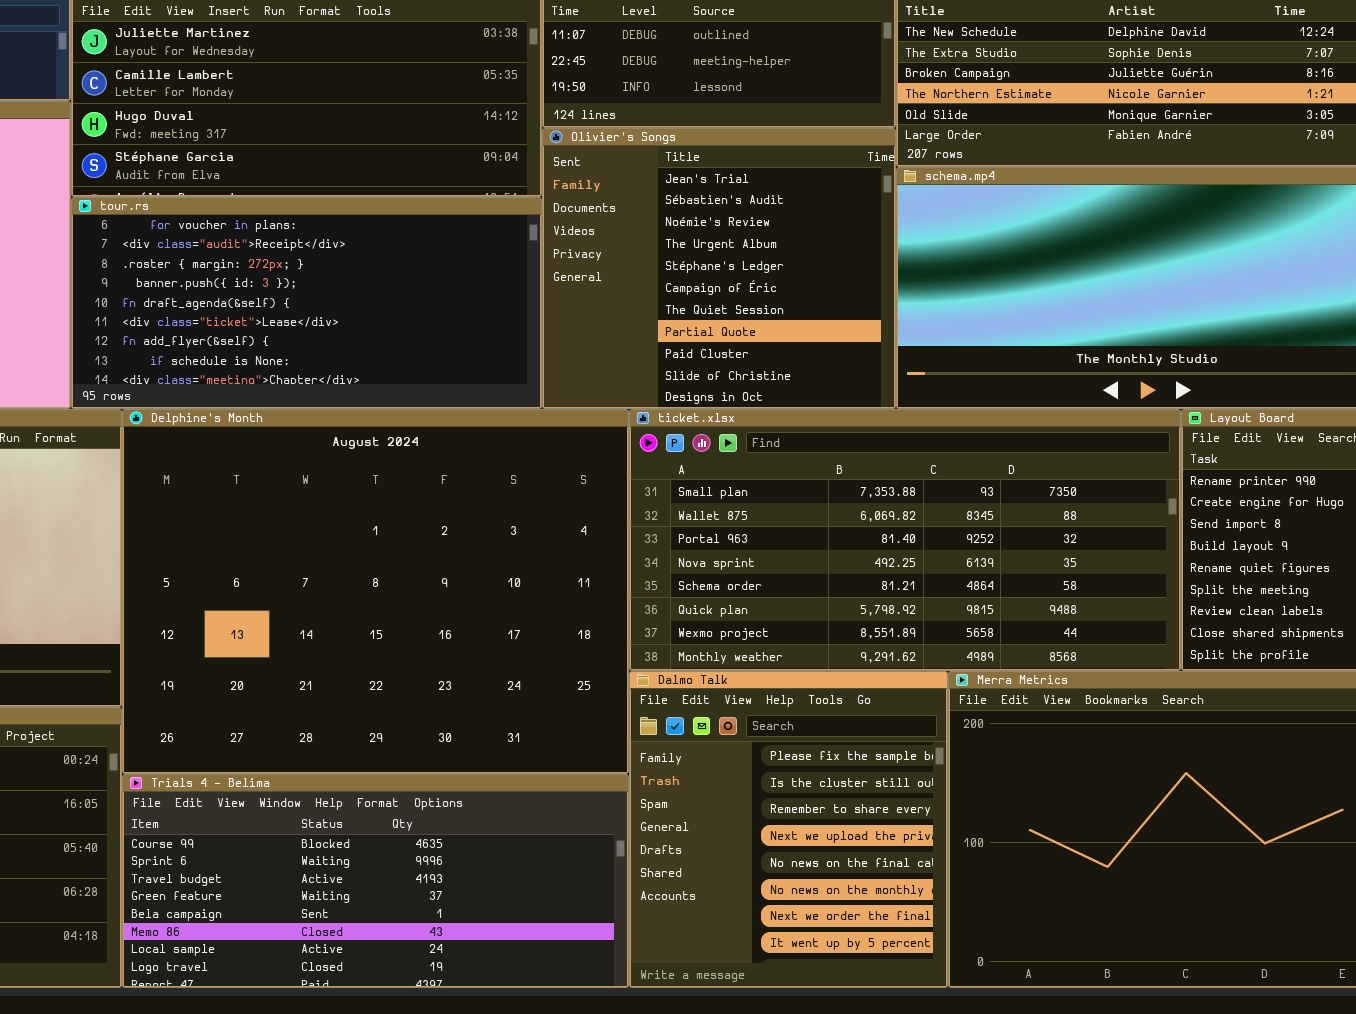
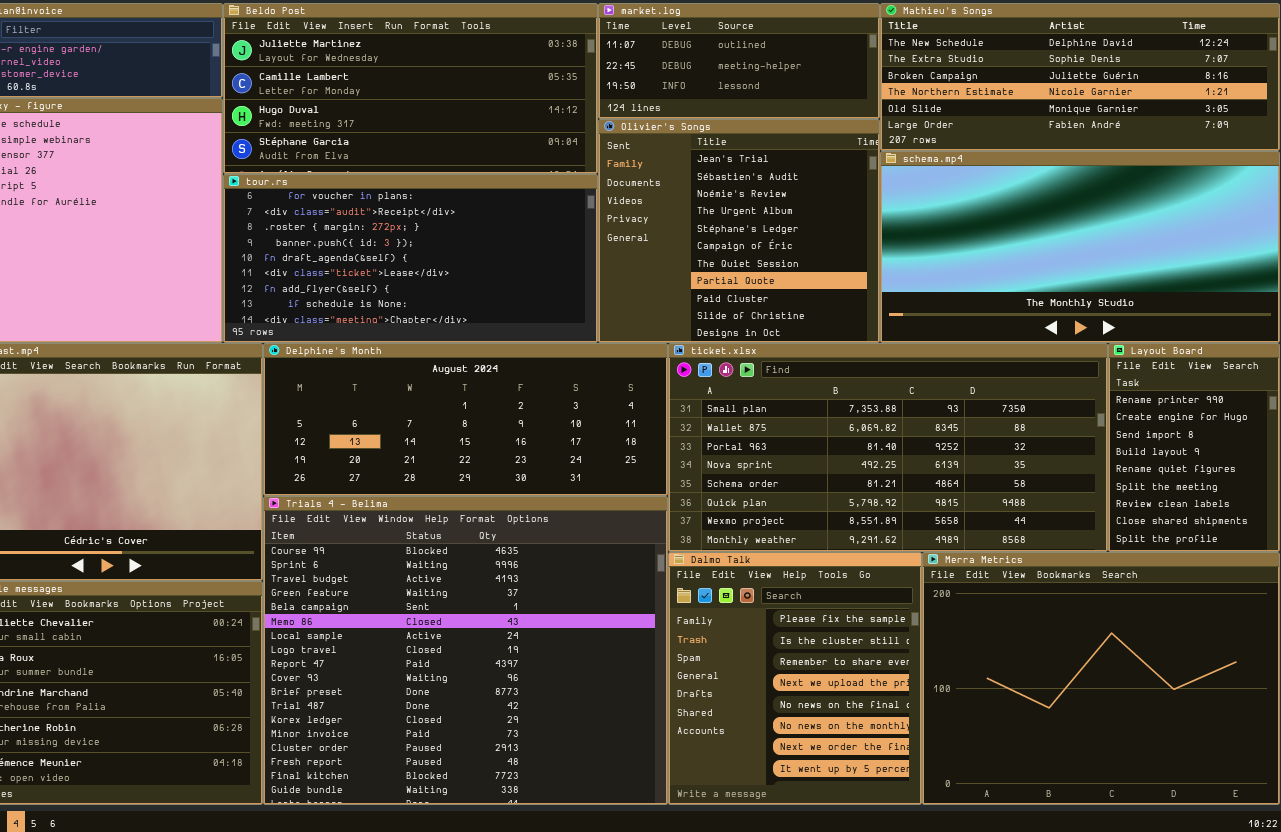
Delphine's Month: [122,409,629,774] -> [263,343,668,496], resized
Trials 4 - Belima: [122,774,629,988] -> [263,496,668,805], resized

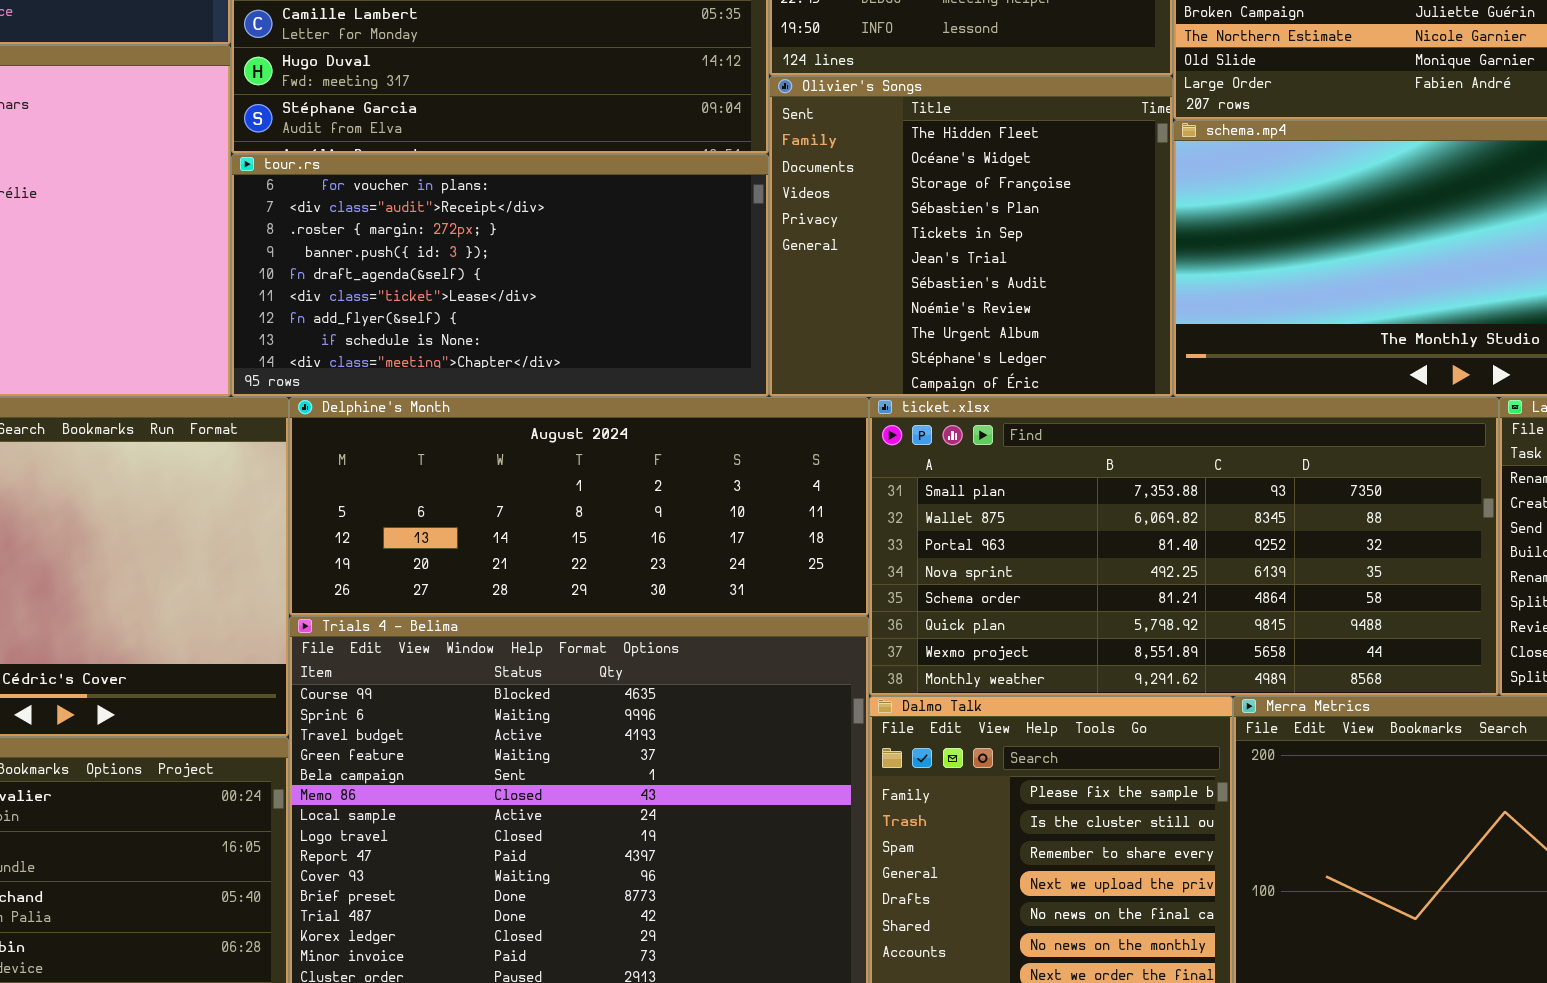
Olivier's Songs: [598,119,880,343] -> [769,76,1173,397], scrolled up 5 rows

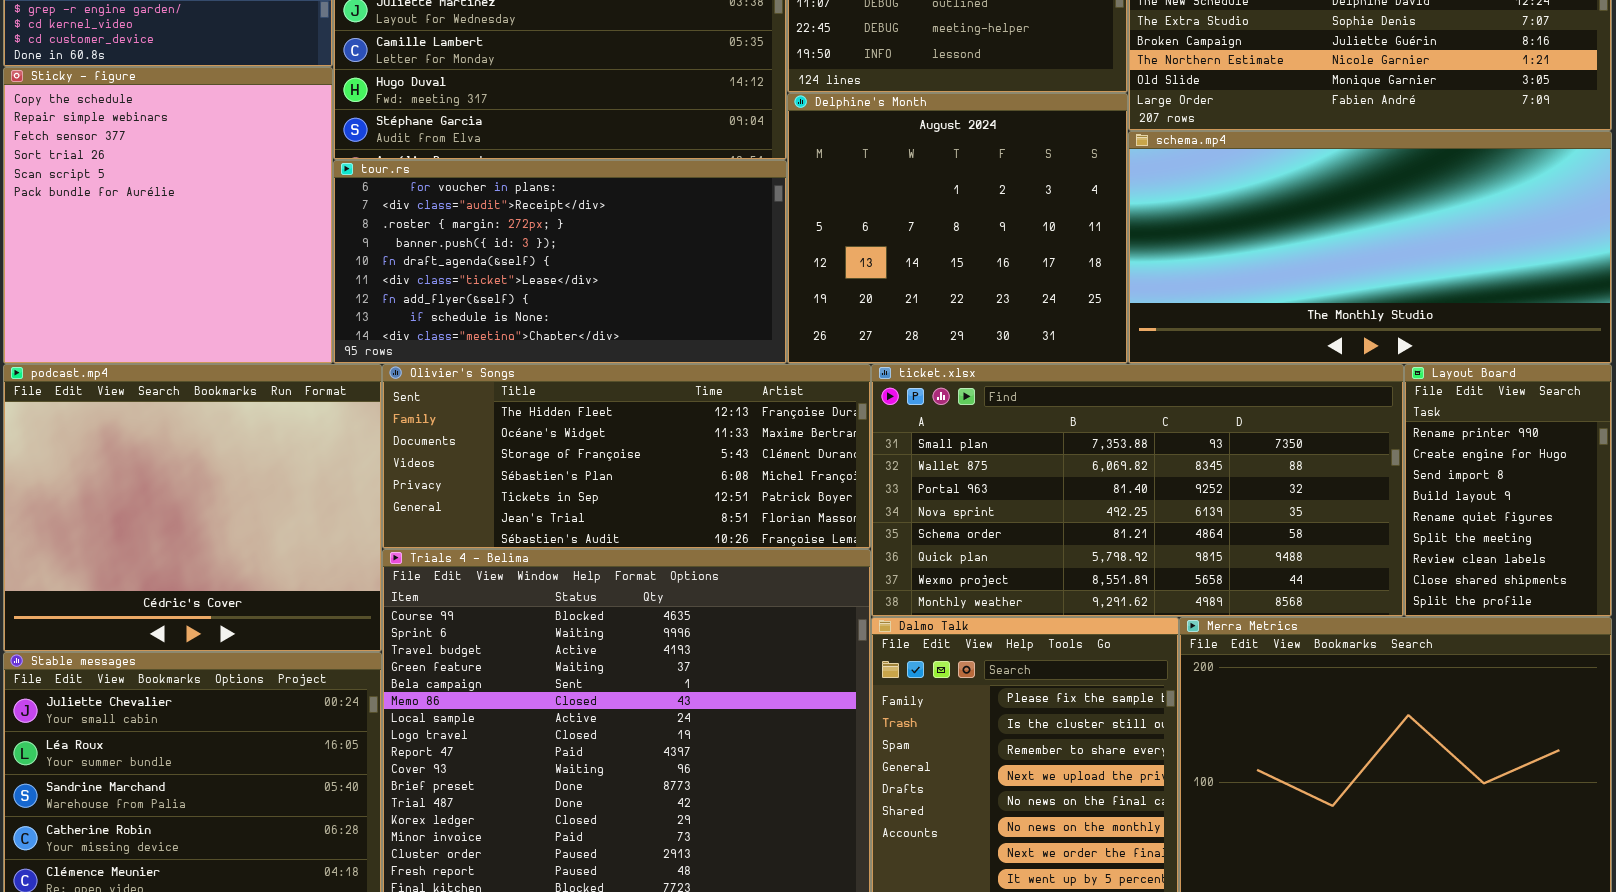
Olivier's Songs: [769,76,1173,397] -> [382,364,871,549], moved, resized
Delphine's Month: [289,397,869,616] -> [787,93,1128,364], moved, resized

